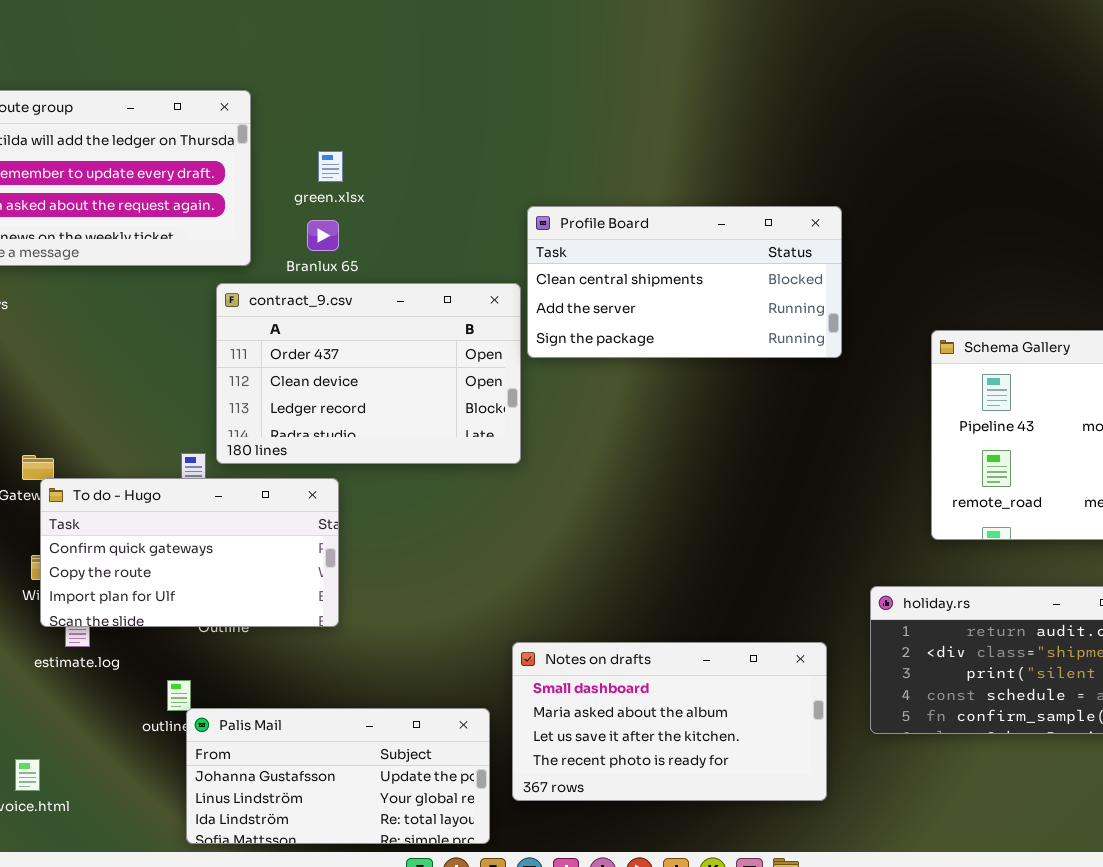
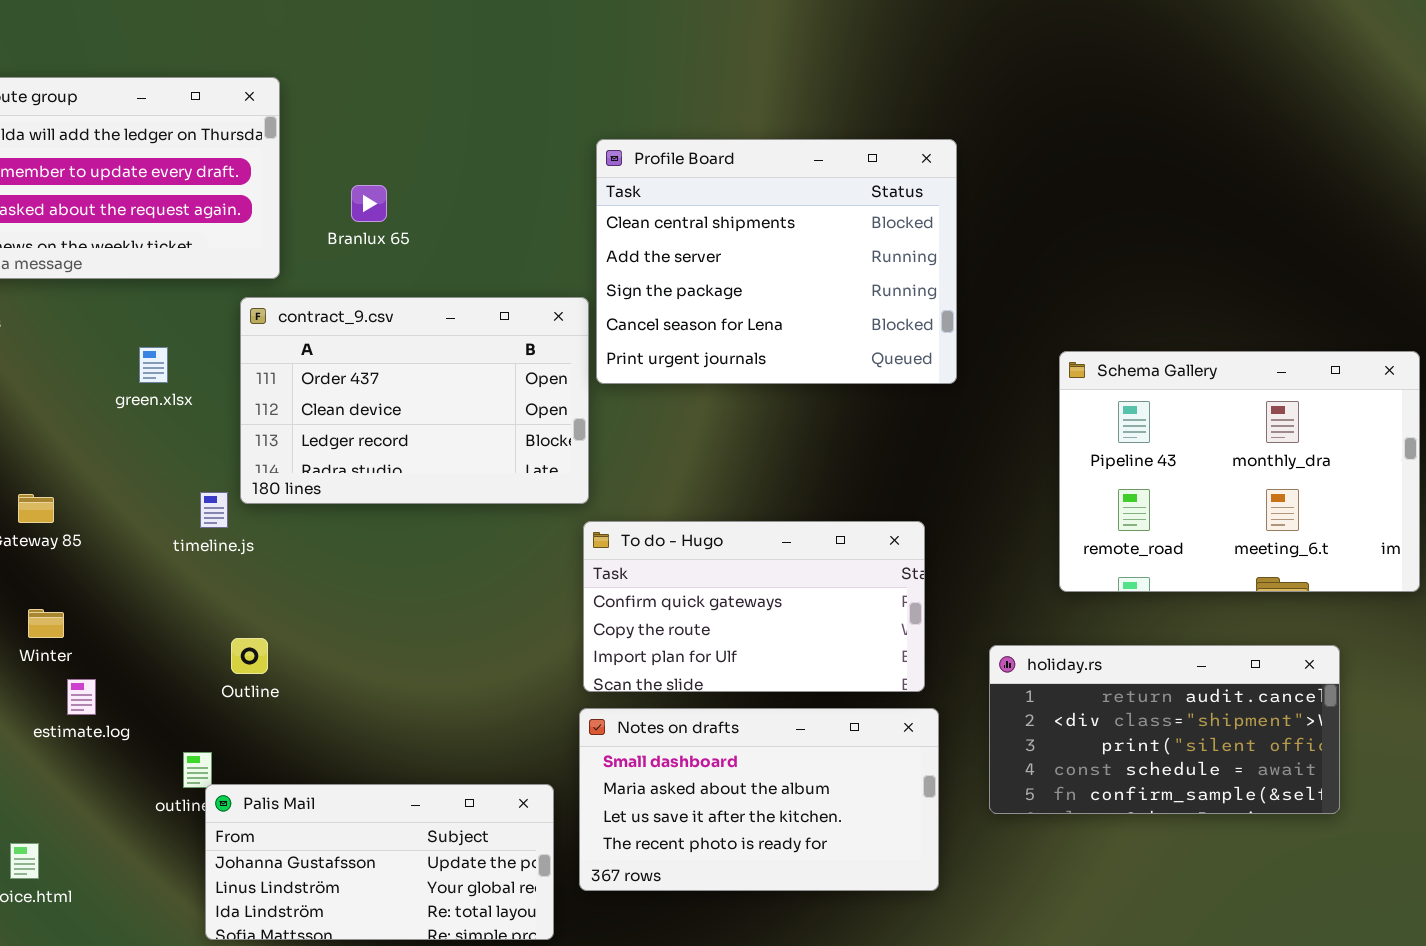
green.xlsx: [318,151,343,182] -> [139,347,168,383], moved
Profile Board: [527,206,842,358] -> [596,139,957,384], resized
Branlux 65: [307,220,339,251] -> [351,185,387,222], moved
To do - Hugo: [40,478,339,627] -> [583,521,925,692], moved

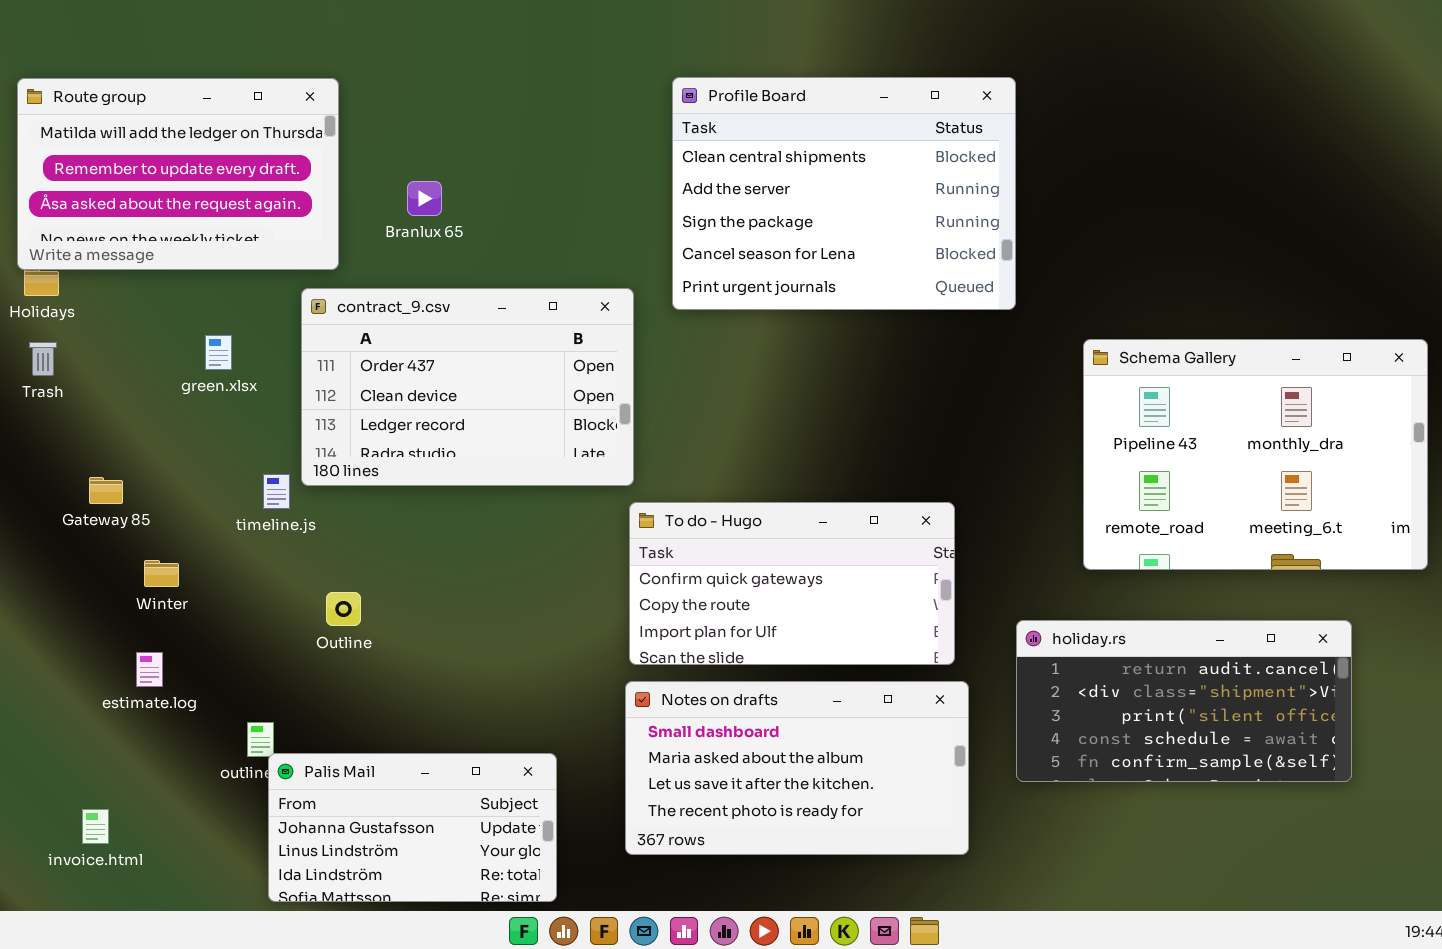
Profile Board: [596,139,957,384] -> [672,77,1016,310], moved
Winter: [28,609,64,638] -> [144,560,179,587], moved
Outline: [231,638,268,674] -> [326,592,361,626], moved
Palis Mail: [205,784,554,940] -> [268,753,557,902], resized

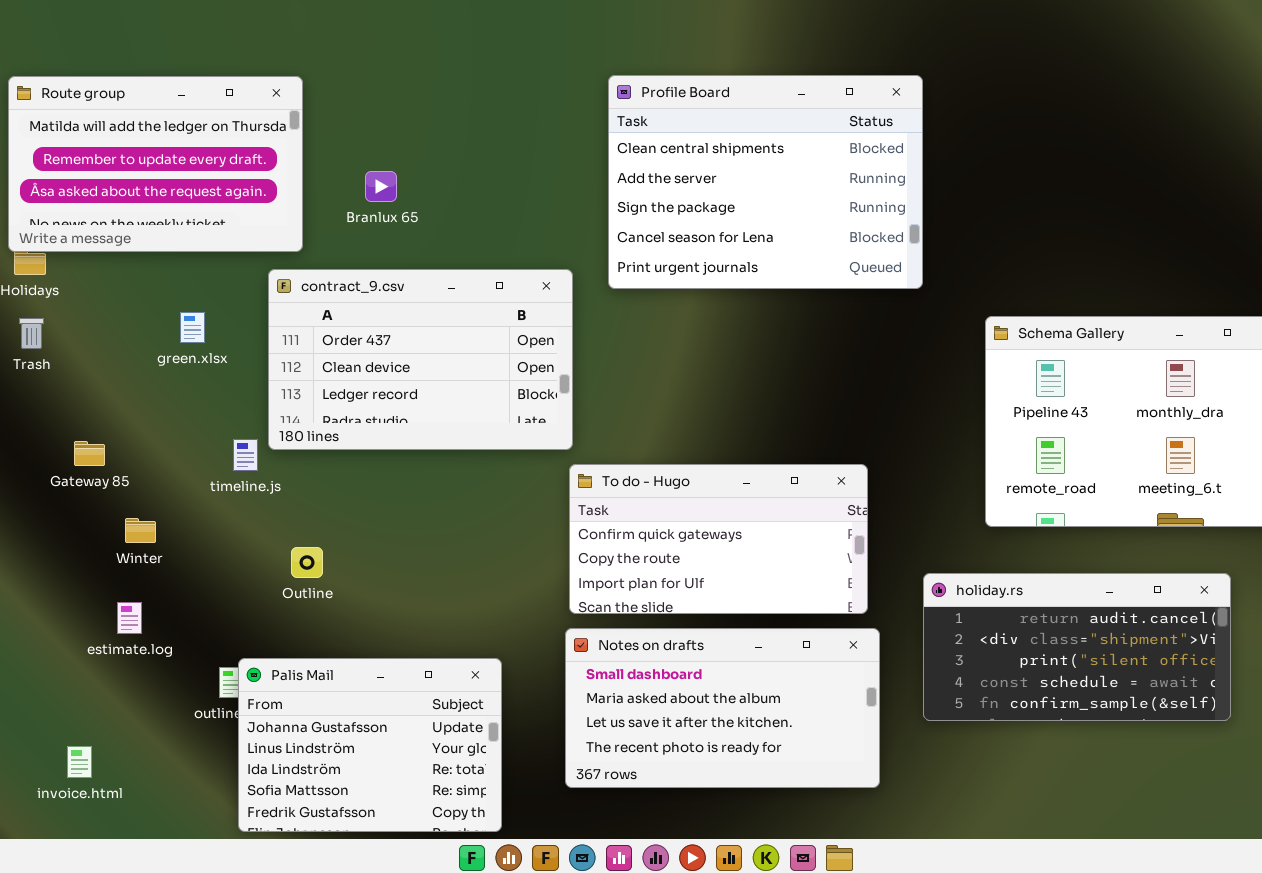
Palis Mail: [268,753,557,902] -> [238,658,502,832], resized

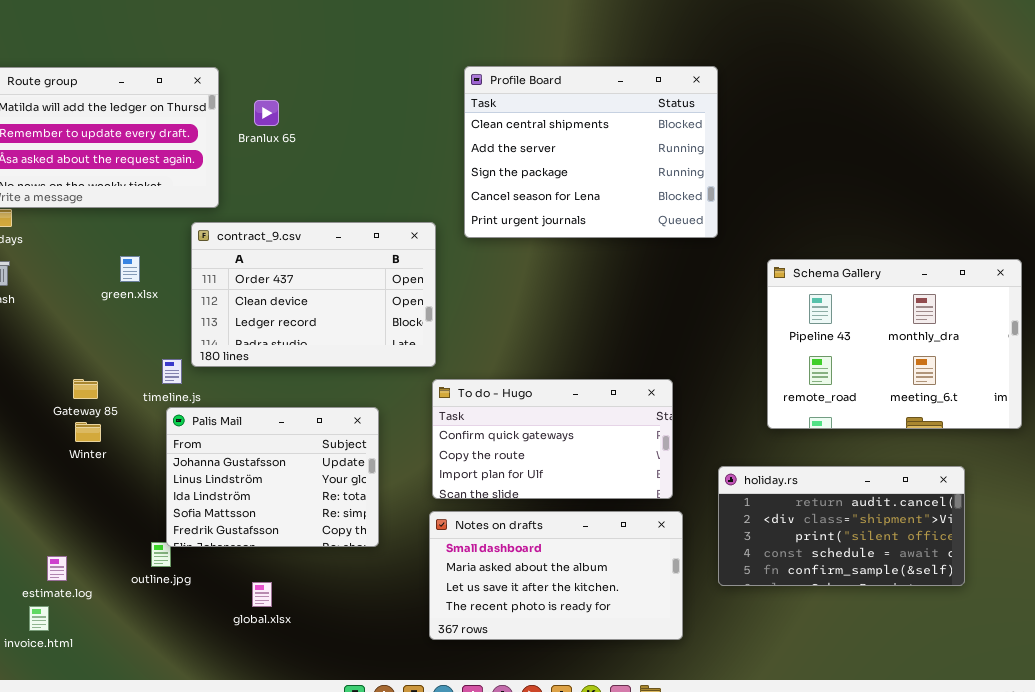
Branlux 65: [365,171,397,202] -> [254,100,279,126], moved
Gateway 85: [74,441,105,466] -> [73,379,98,399], moved
estimate.log: [117,602,142,634] -> [47,556,67,581], moved
Palis Mail: [238,658,502,832] -> [166,407,379,547], moved

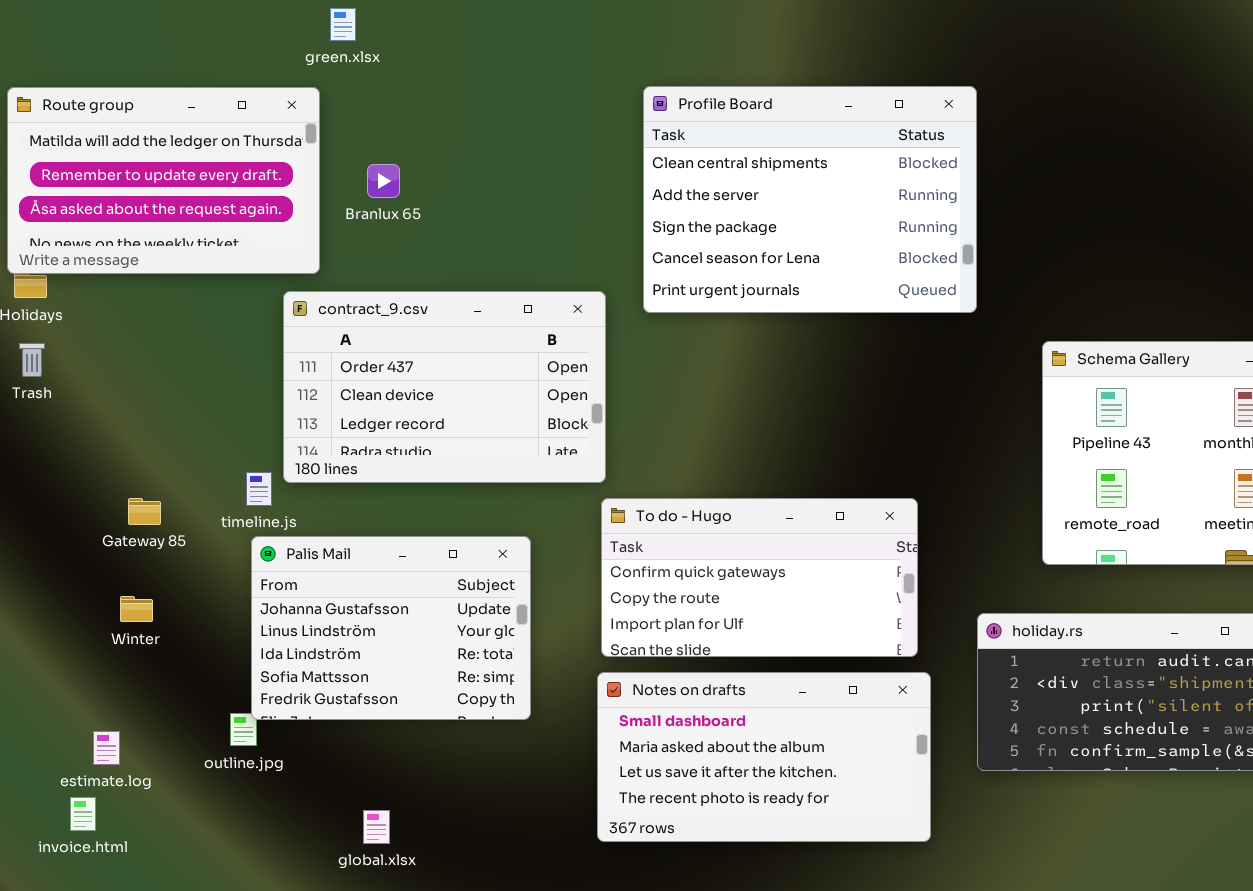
Branlux 65: [254,100,279,126] -> [367,164,400,198], moved
green.xlsx: [120,256,140,282] -> [330,8,356,41], moved
Winter: [75,422,101,442] -> [120,596,153,622], moved
global.xlsx: [252,582,272,607] -> [363,810,390,844], moved

